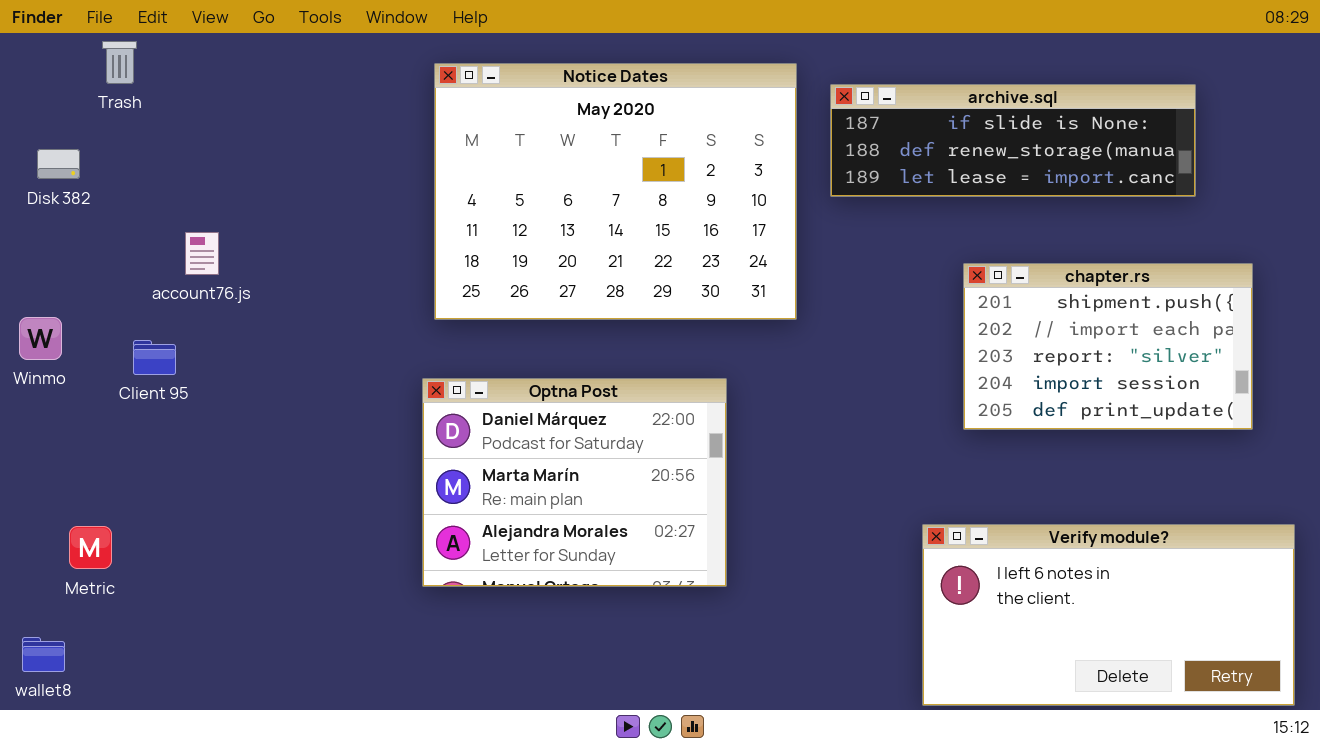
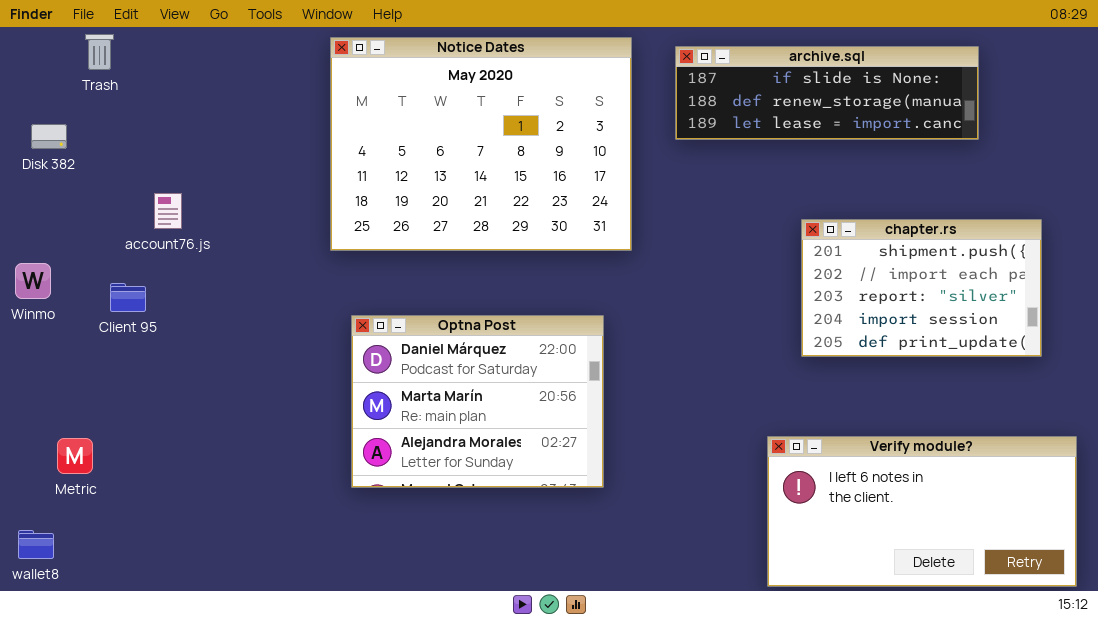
Notice Dates: [434,63,797,320] -> [330,37,632,251], moved
archive.sql: [830,84,1196,197] -> [675,46,979,140], moved

